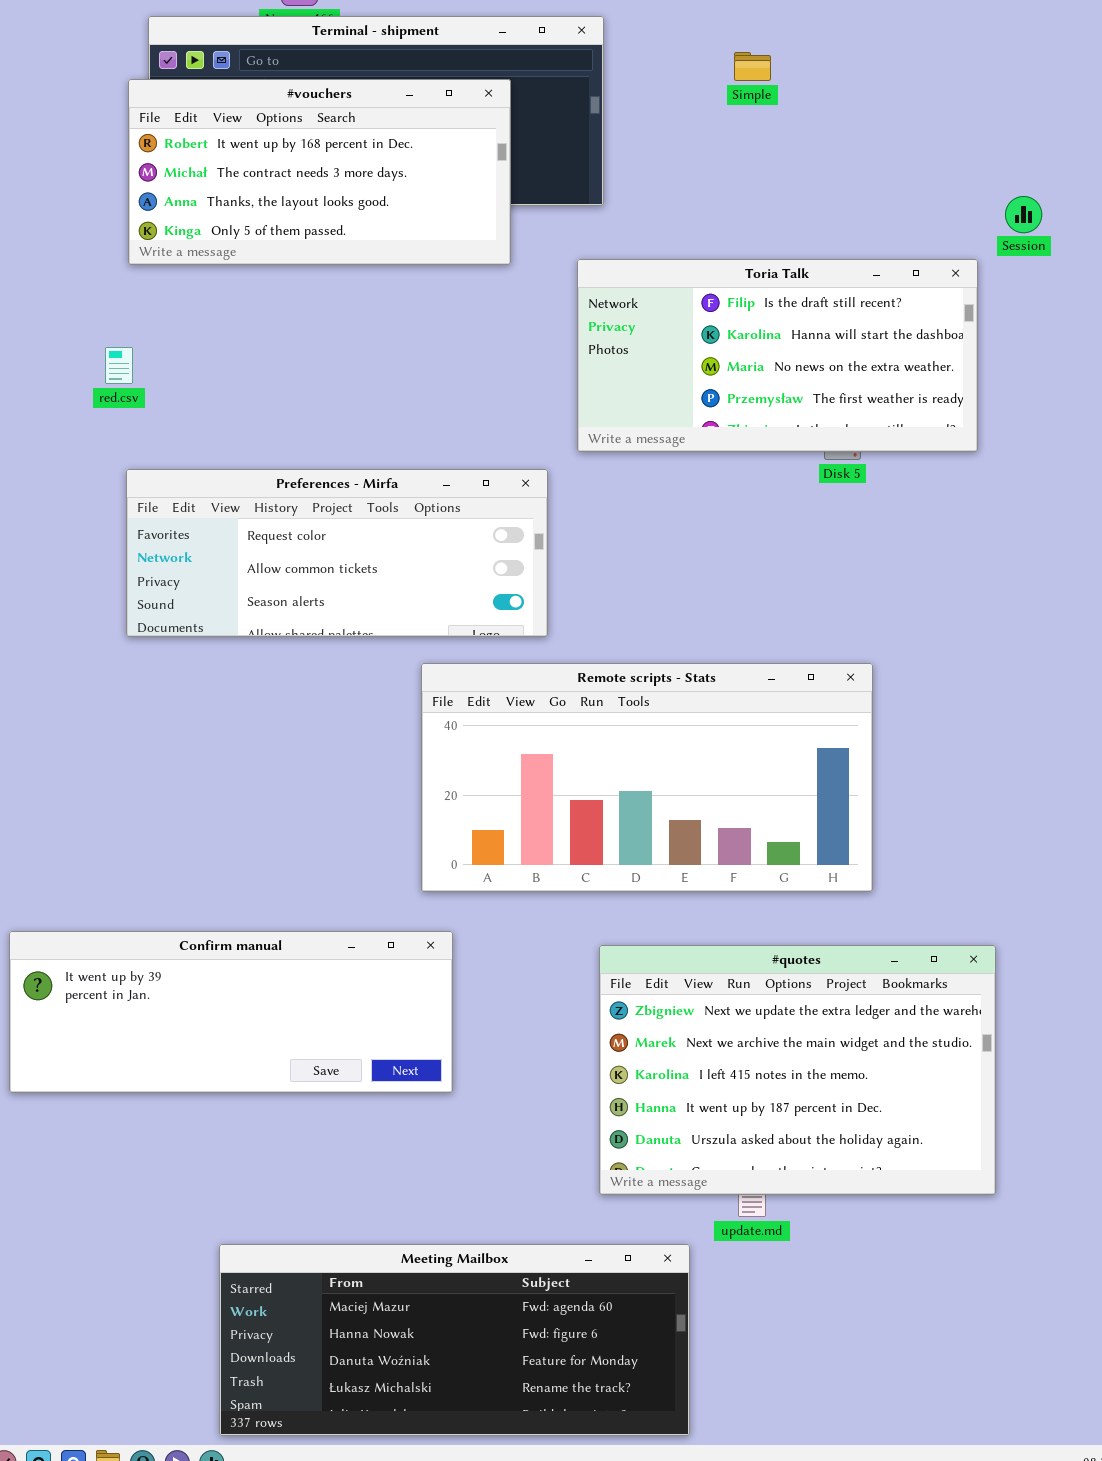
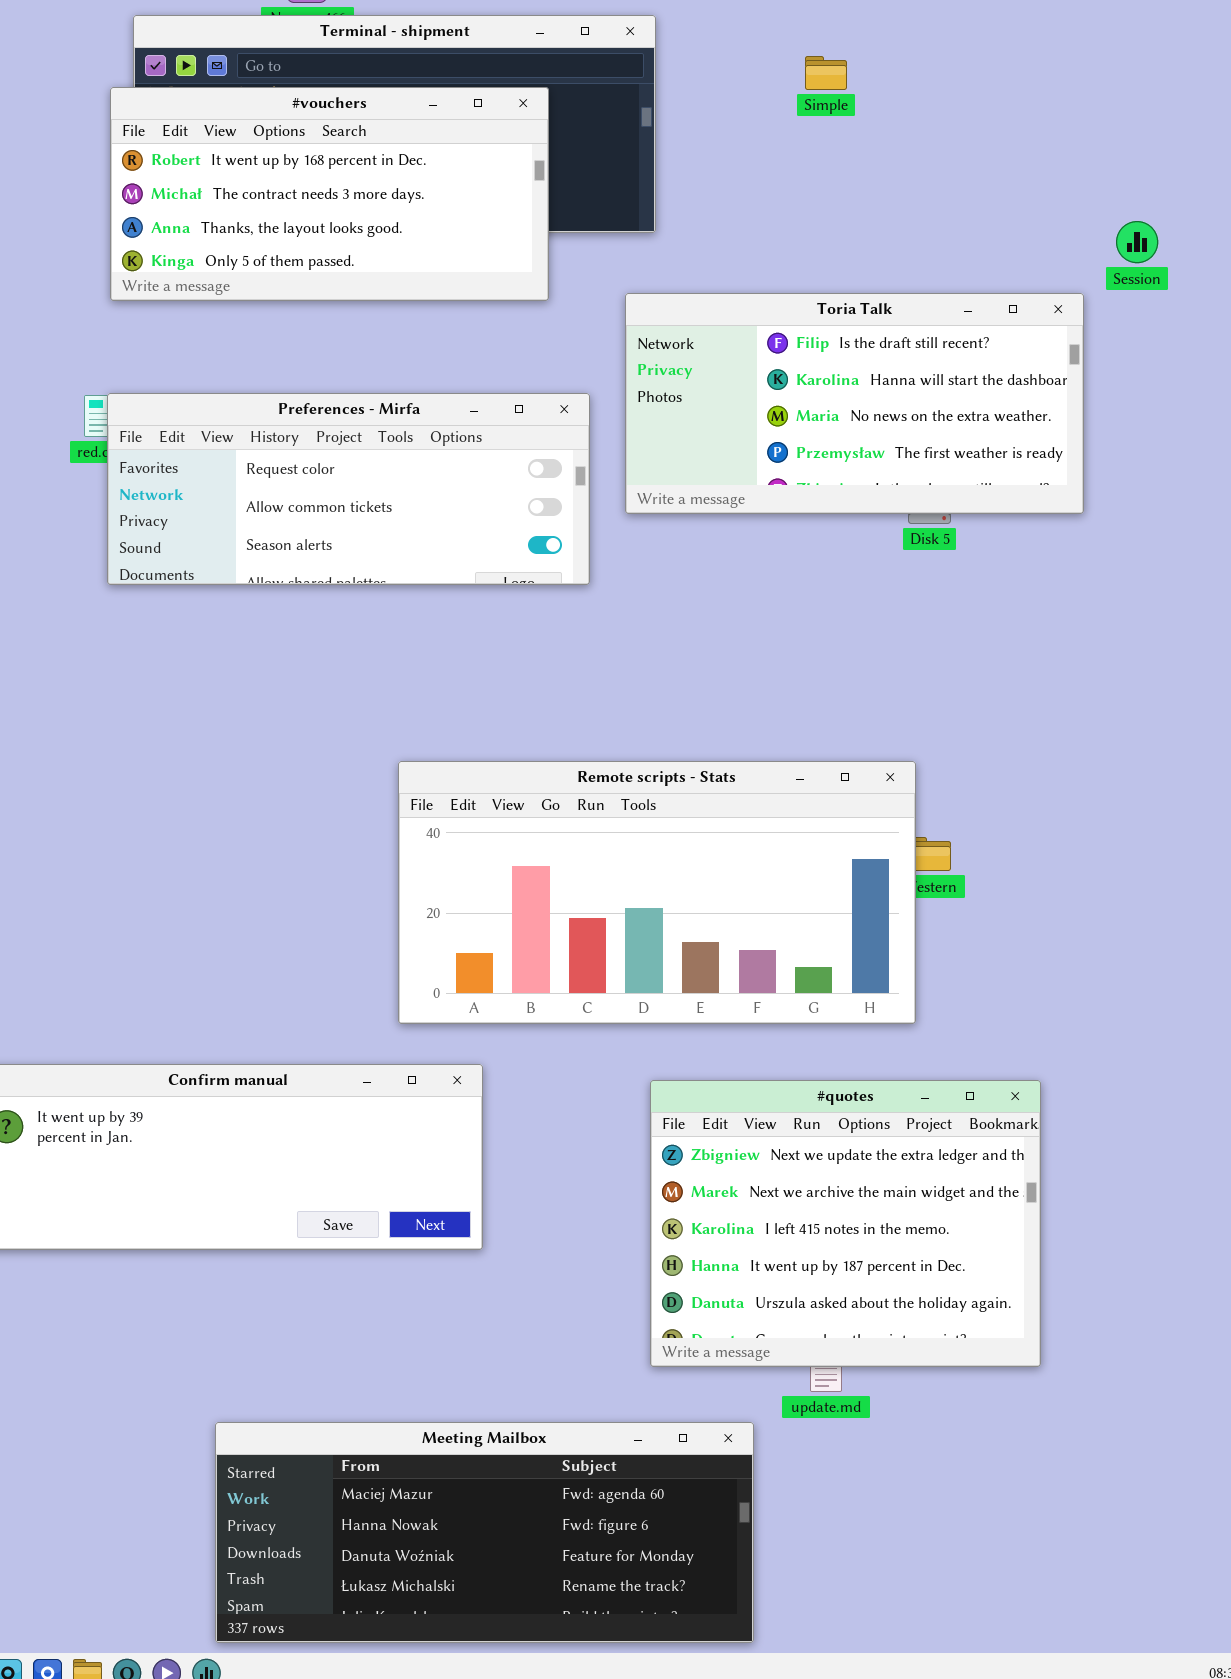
Preferences - Mirfa: [126,469,548,637] -> [107,393,590,585], moved
Remote scripts - Stats: [421,663,873,892] -> [398,761,916,1024], moved
#quotes: [599,945,996,1195] -> [650,1080,1041,1367], resized

